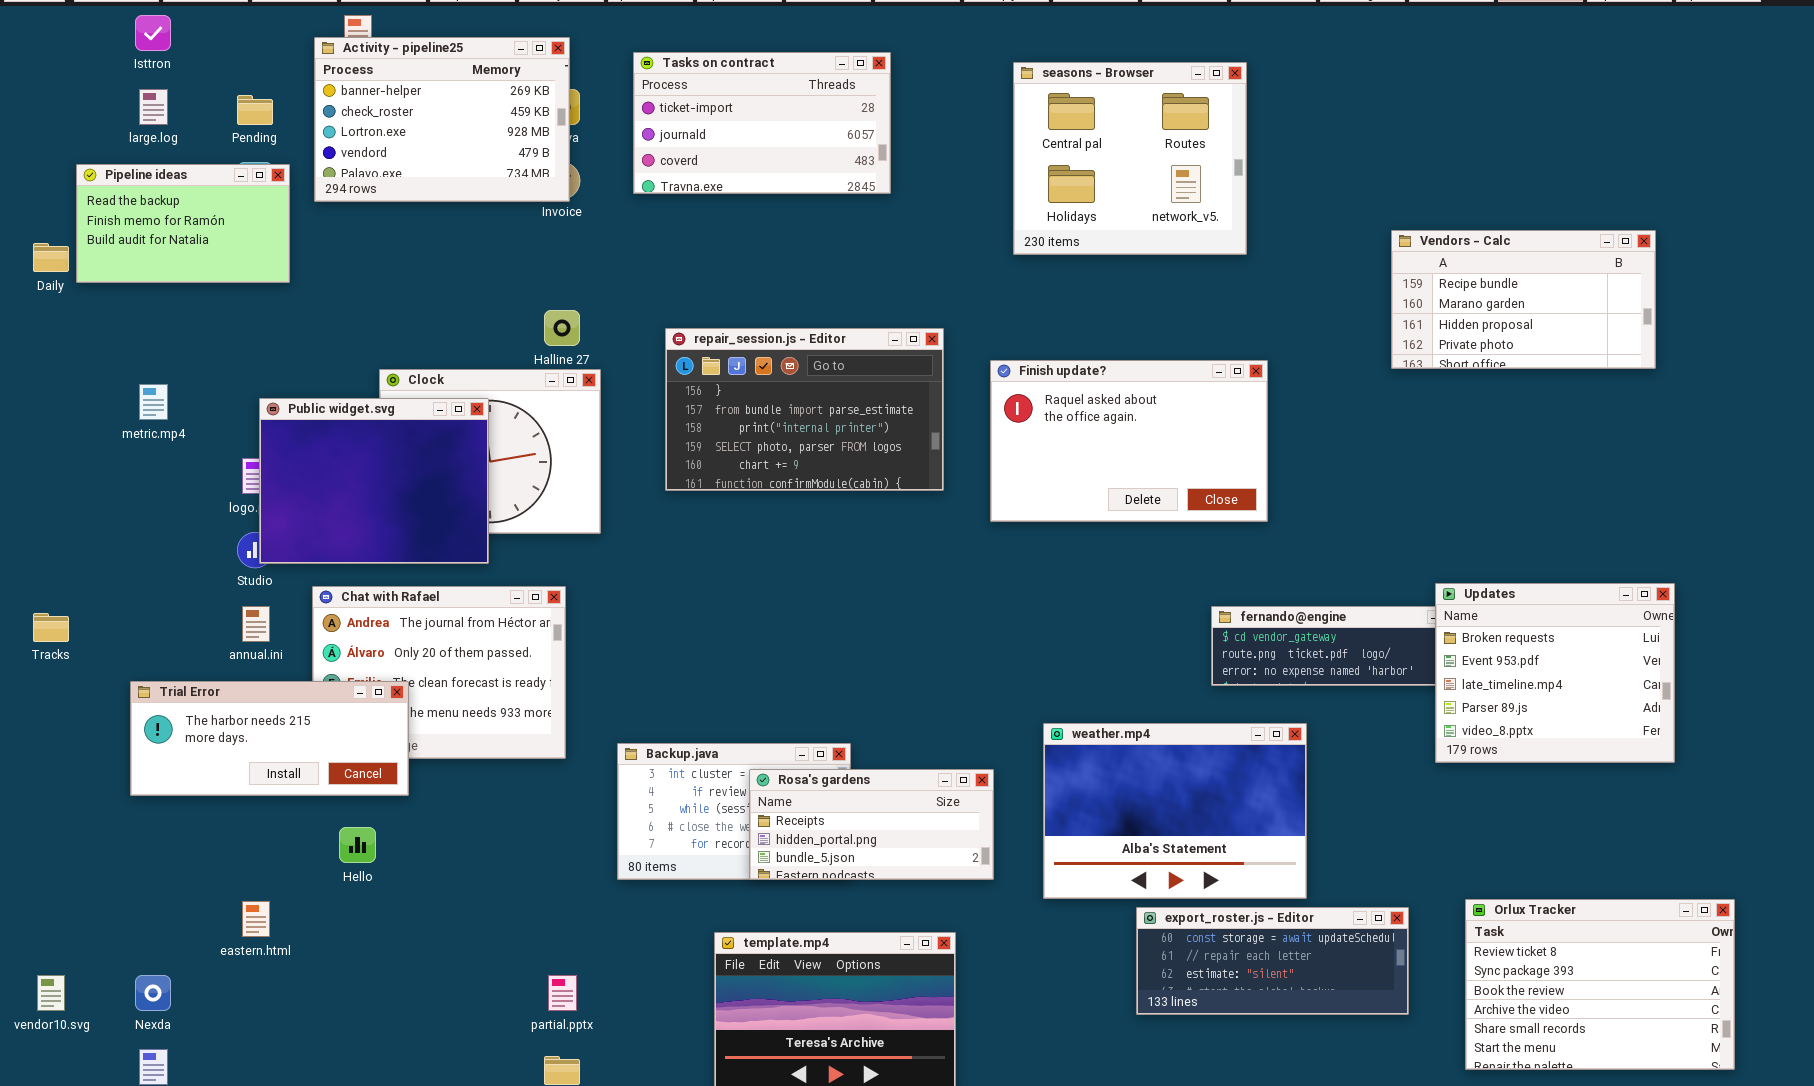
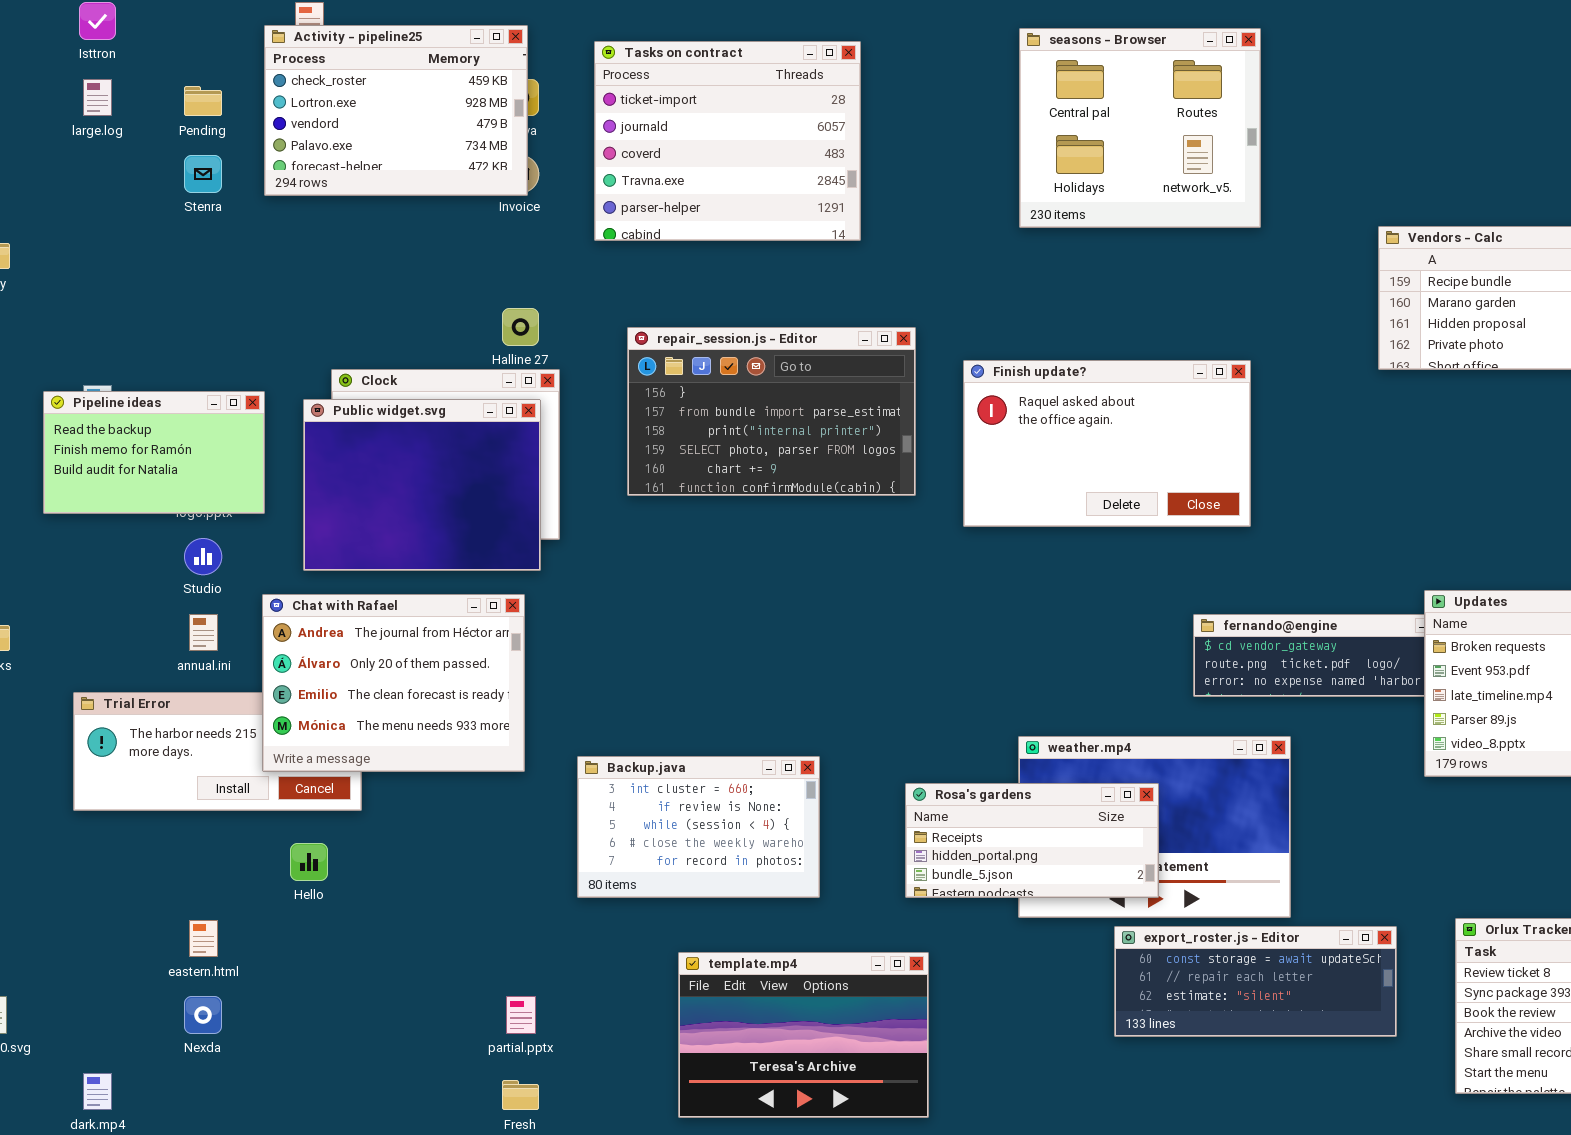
Activity - pipeline25: [314,37,570,202] -> [264,25,528,196], scrolled down 1 row
Tasks on contract: [633,52,891,194] -> [594,41,861,241], resized
seasons - Browser: [1013,62,1247,255] -> [1019,28,1261,228], moved
Pipeline ideas: [76,164,290,283] -> [43,391,265,514], moved
Public widget.svg: [259,398,489,564] -> [303,399,541,571], moved
Chat with Rafael: [312,586,566,759] -> [262,594,525,772], raised
Rosa's gardens: [749,769,994,880] -> [905,783,1159,898], moved
Nexda: [135,975,171,1011] -> [184,996,222,1034], moved

